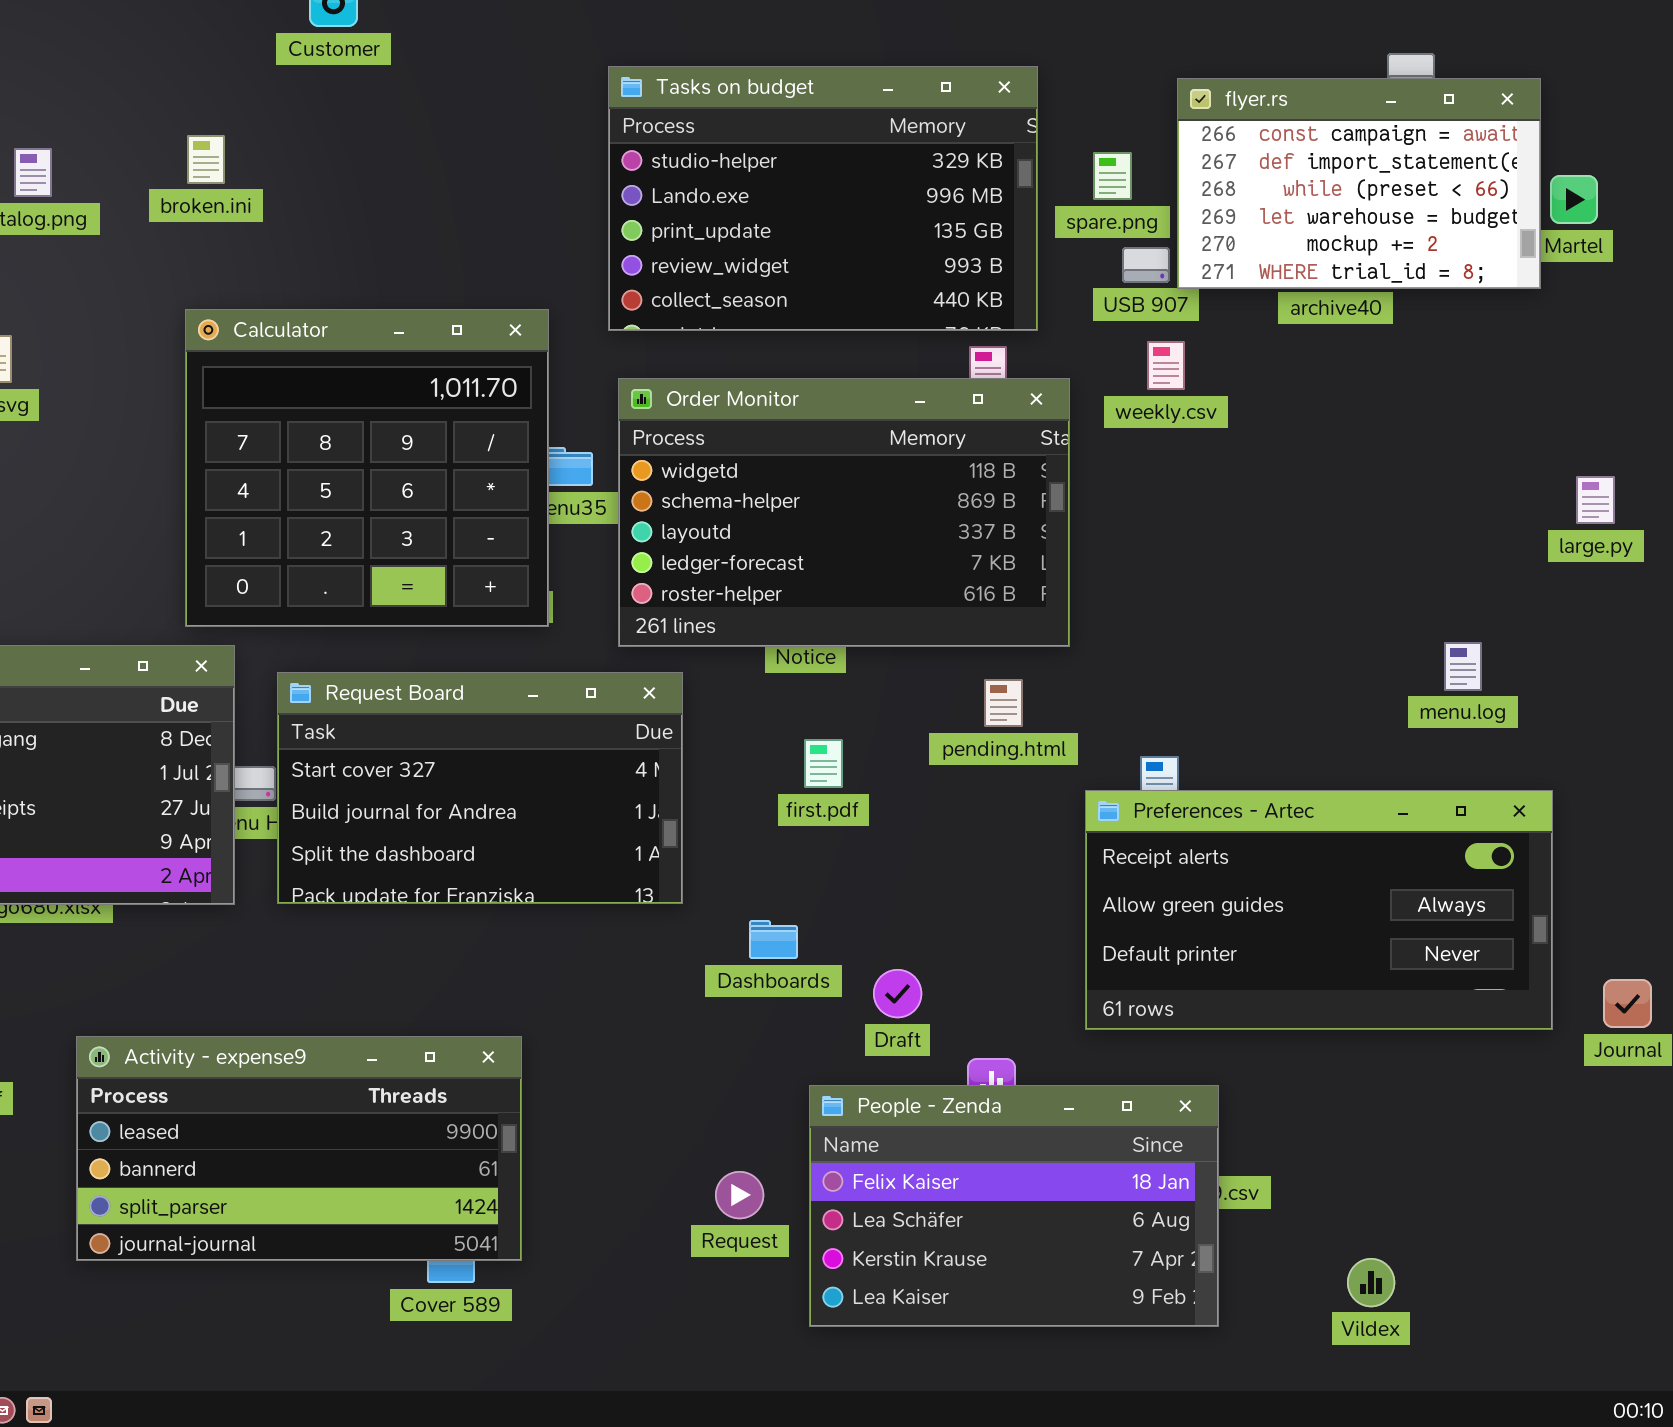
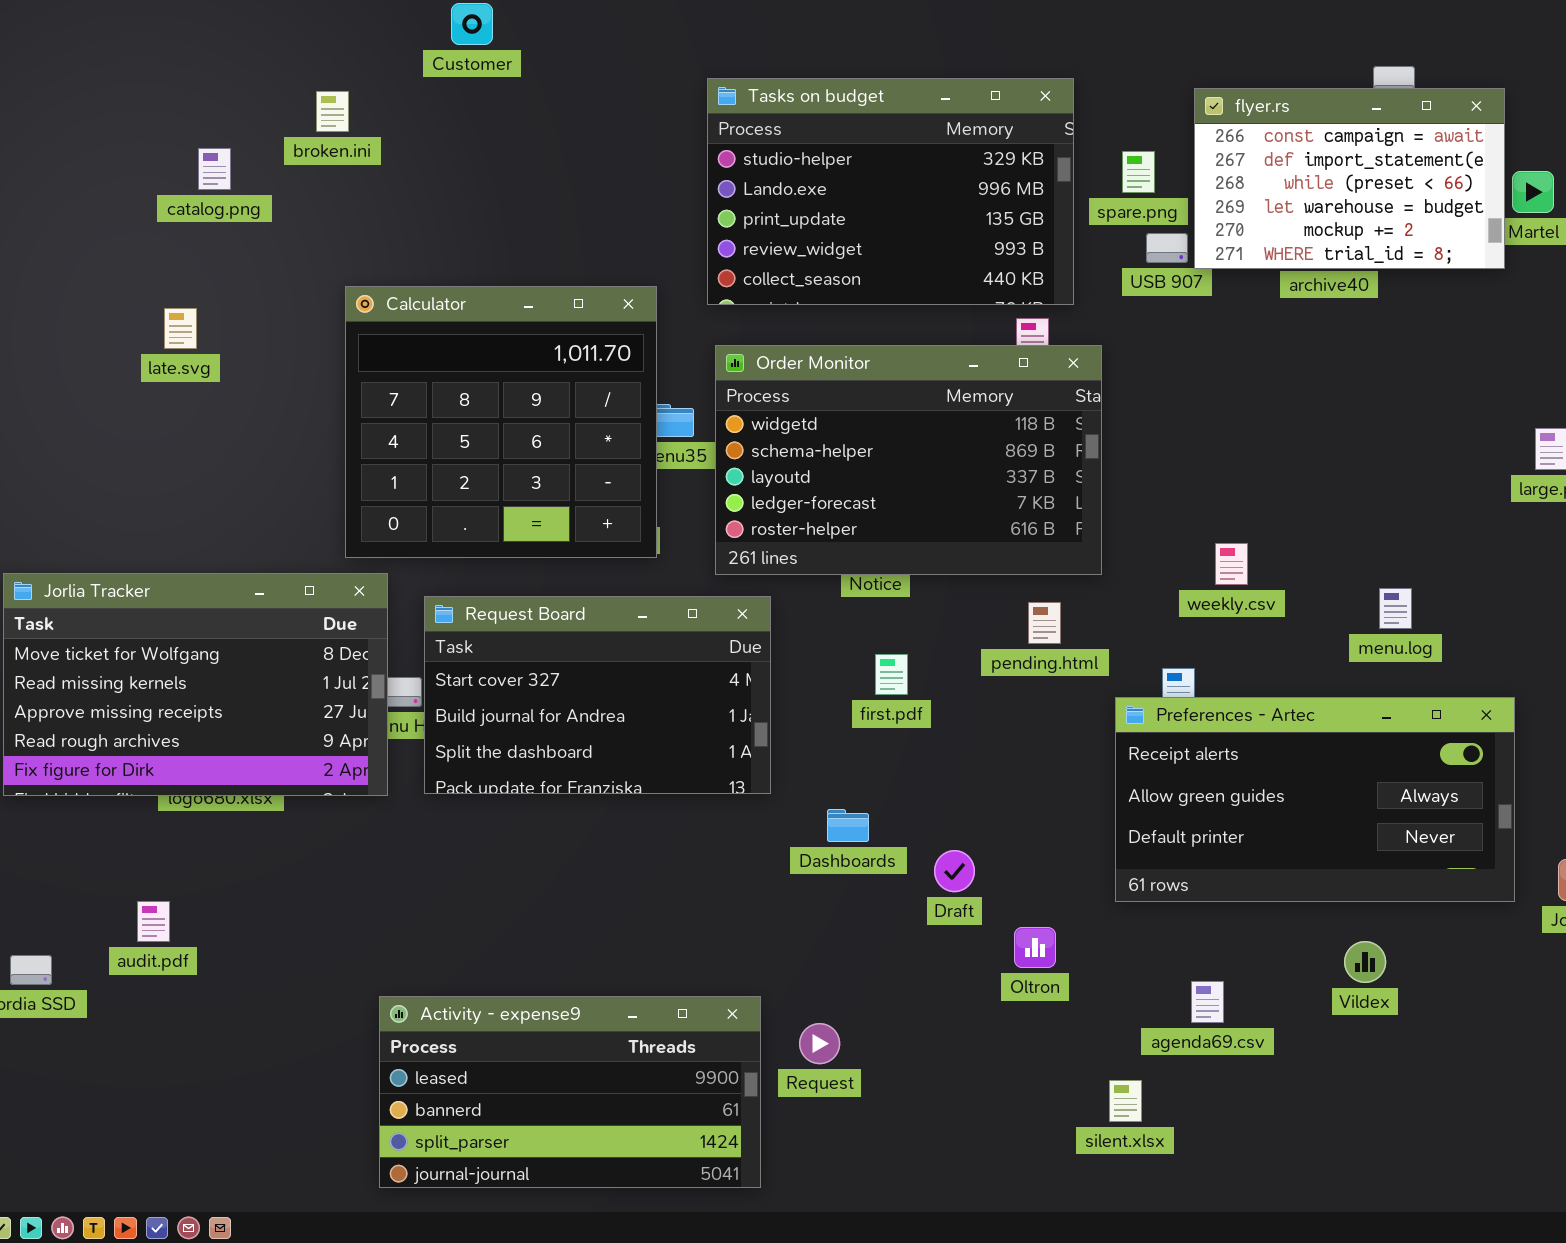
broken.ini: [187,135,225,184] -> [316,91,349,132], moved
weekly.csv: [1147,341,1185,390] -> [1215,543,1248,585], moved
menu.log: [1444,642,1482,691] -> [1379,588,1412,629], moved
Activity - expense9: [76,1036,522,1261] -> [379,996,761,1188], moved
People - Zenda: [809,1085,1219,1327] -> none, closed
Vildex: [1347,1258,1395,1307] -> [1344,941,1386,983], moved

